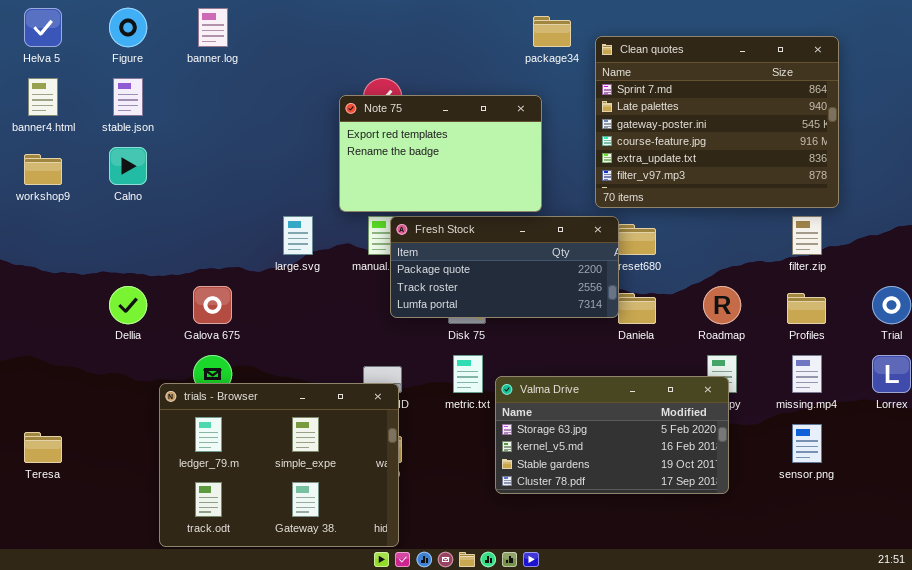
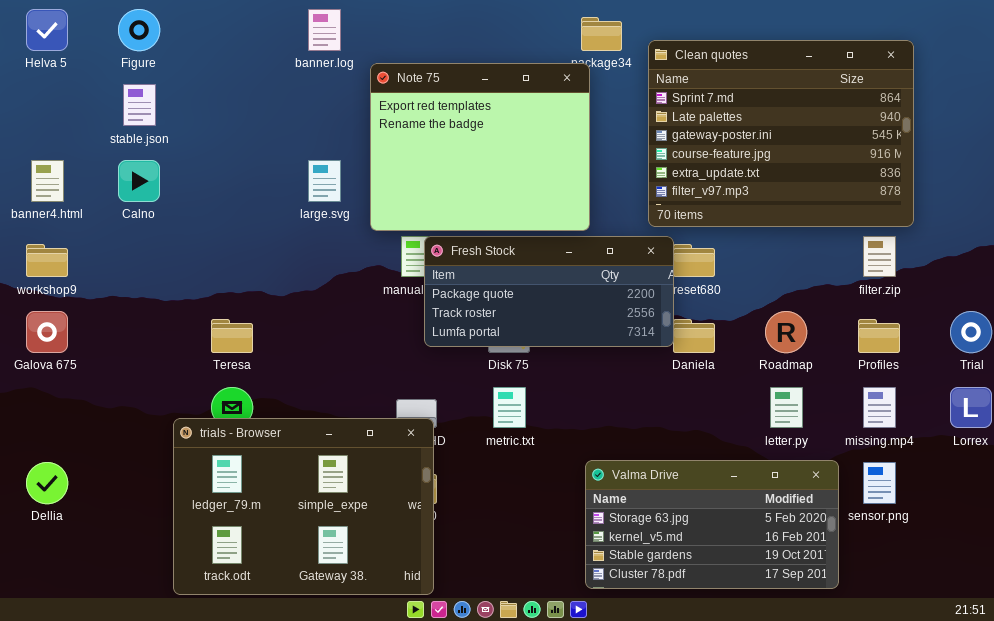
banner.log: [198,8,228,47] -> [308,9,341,51], moved
banner4.html: [28,78,58,116] -> [31,160,64,202], moved
Note 75: [339,95,542,212] -> [370,63,590,231], resized
workshop9: [24,154,62,185] -> [26,244,68,277], moved
large.svg: [283,216,313,255] -> [308,160,341,202], moved
Dellia: [109,286,147,324] -> [26,462,68,504], moved
Galova 675: [193,286,232,324] -> [26,311,68,353], moved
Valma Drive: [495,376,729,494] -> [585,460,839,589], moved
Teresa: [24,432,62,463] -> [211,319,253,353], moved

